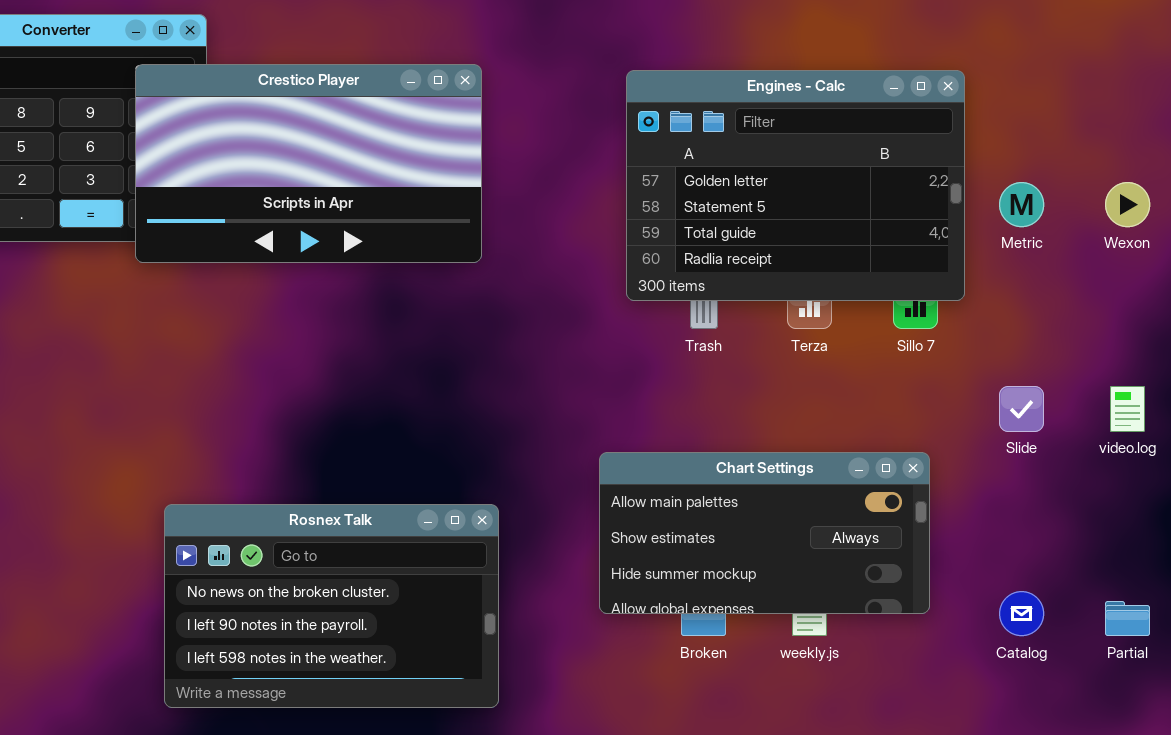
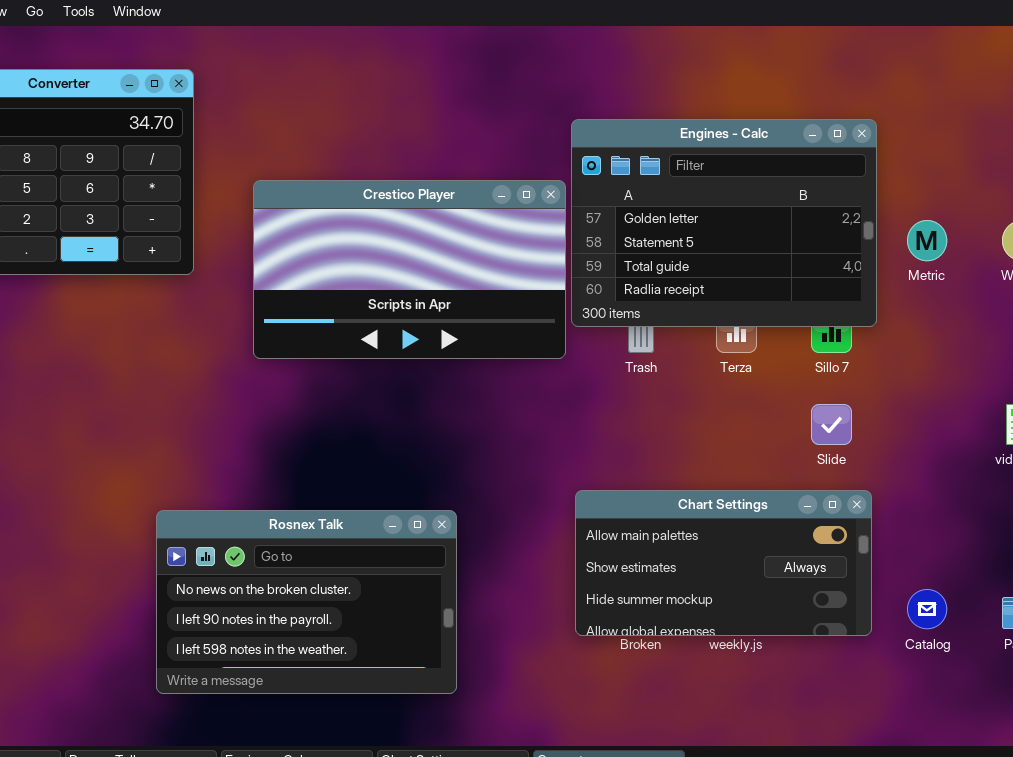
Crestico Player: [135,64,482,263] -> [253,180,566,359], moved
Slide: [999,386,1044,432] -> [811,404,852,445], moved
Chart Settings: [599,452,930,614] -> [575,490,872,636], moved

